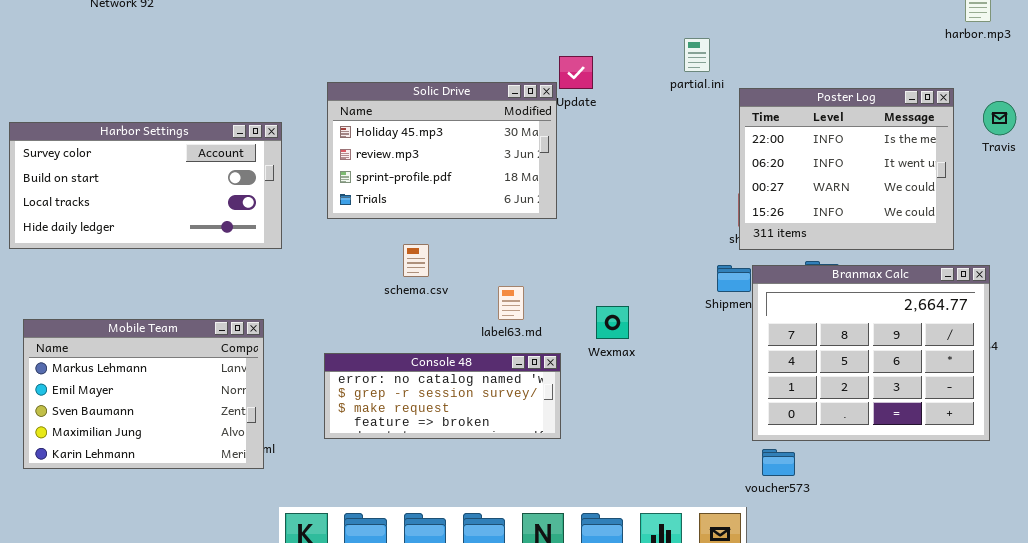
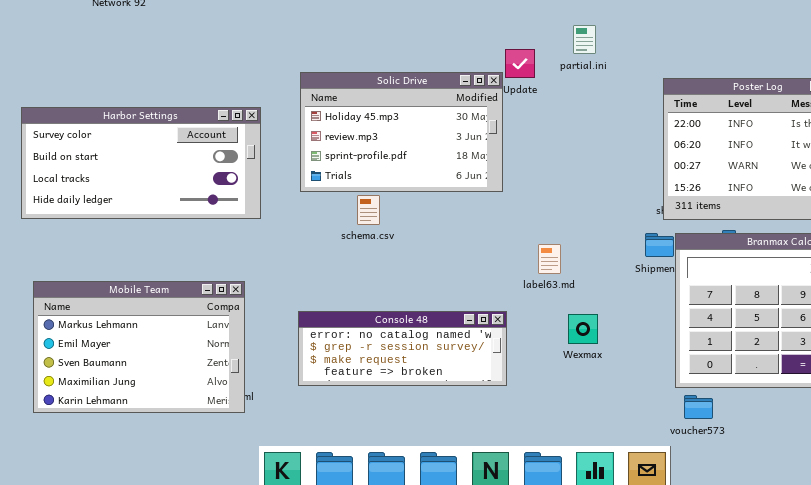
partial.ini: [684,38,710,72] -> [573,25,596,54], moved
schema.csv: [403,244,429,277] -> [357,195,380,225], moved
label63.md: [498,286,524,320] -> [538,244,561,274], moved
Wexmax: [596,306,629,339] -> [568,314,598,344], moved

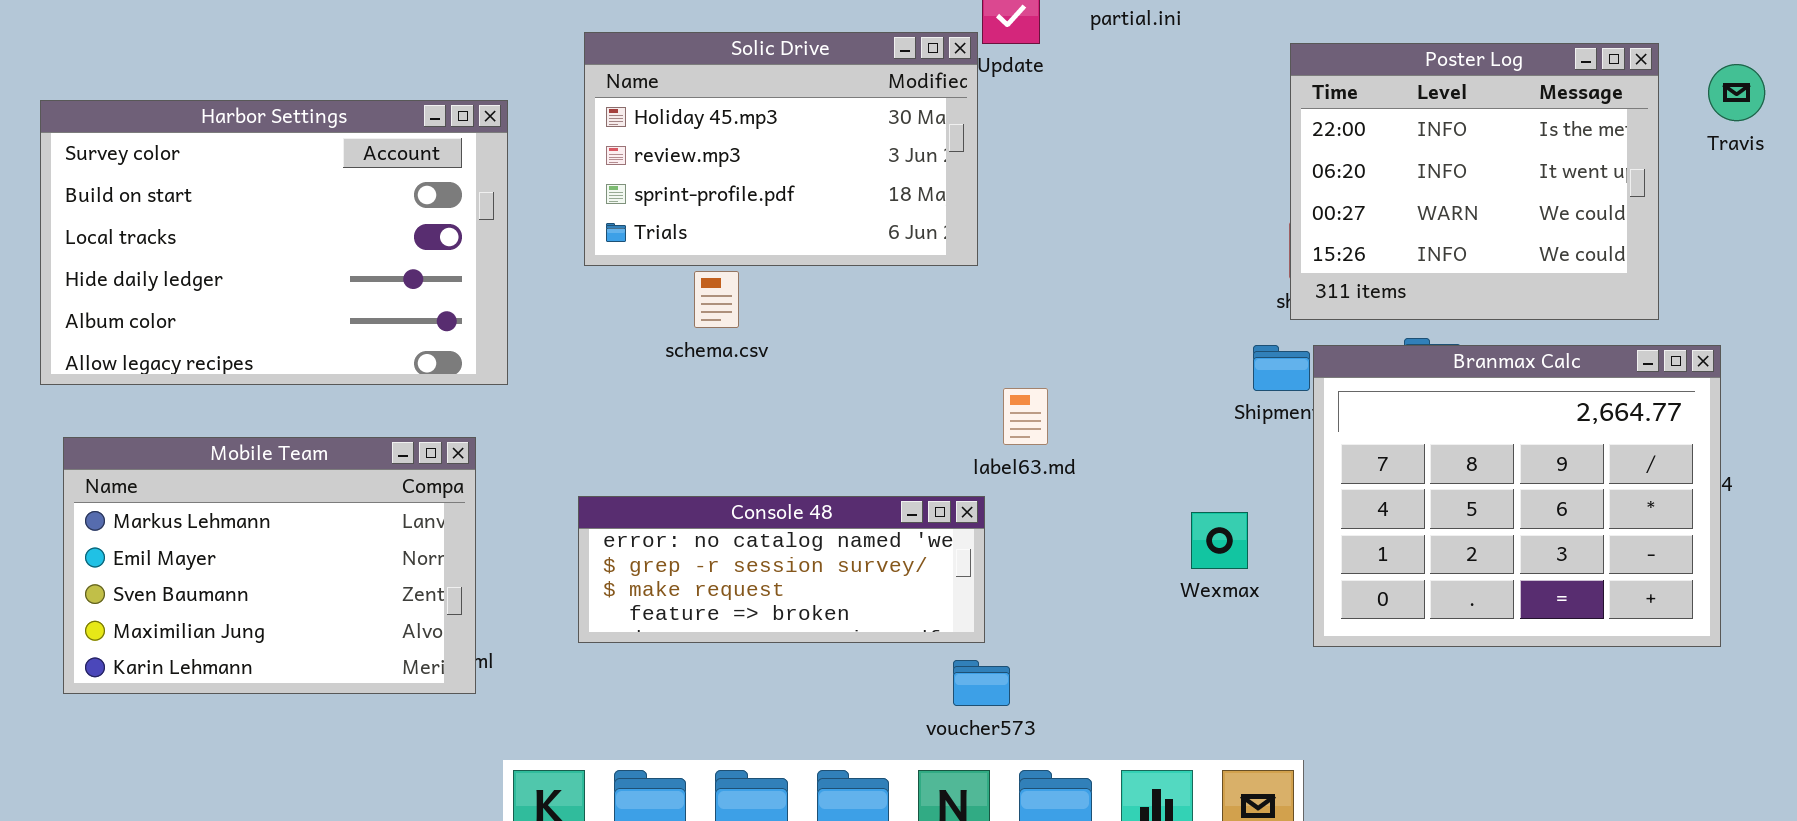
Harbor Settings: [21,107,261,219] -> [40,100,508,385], resized
label63.md: [538,244,561,274] -> [1003,388,1048,445], moved
Wexmax: [568,314,598,344] -> [1191,512,1248,569], moved
voucher573: [684,395,713,419] -> [953,660,1010,706], moved

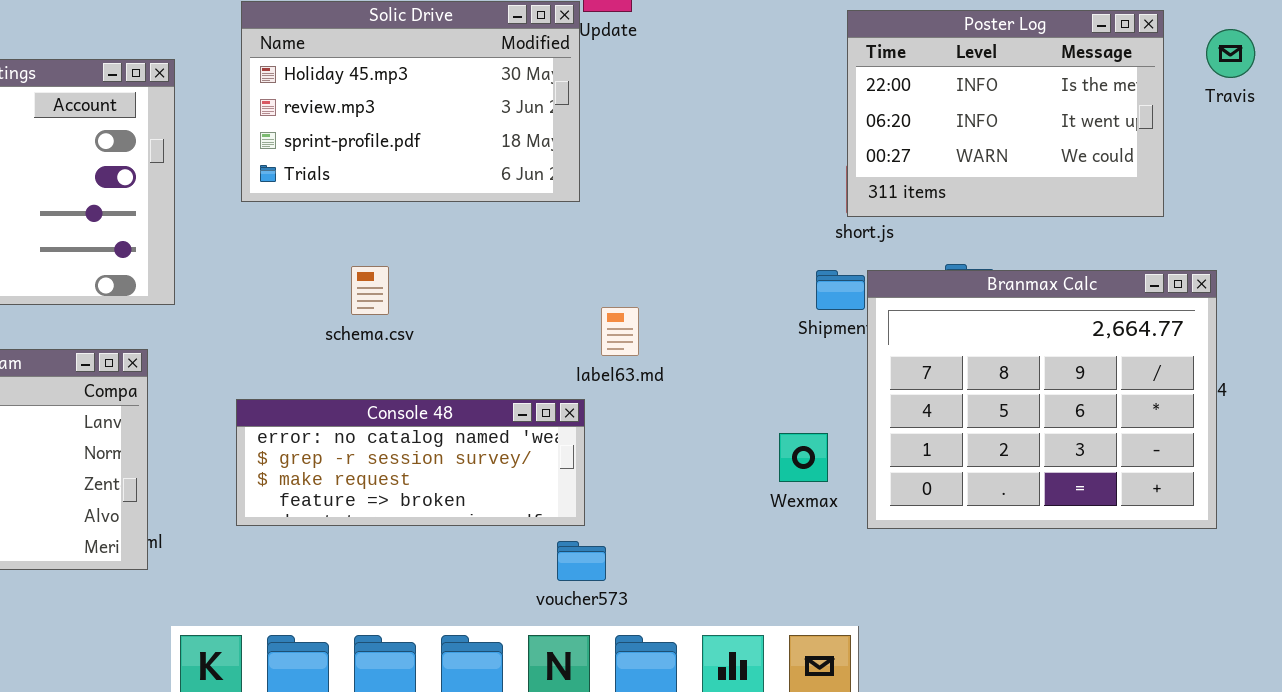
Poster Log: [1290,43,1659,320] -> [847,10,1164,217], resized
schema.csv: [694,271,739,328] -> [351,266,389,315], moved
Wexmax: [1191,512,1248,569] -> [779,433,828,482], moved

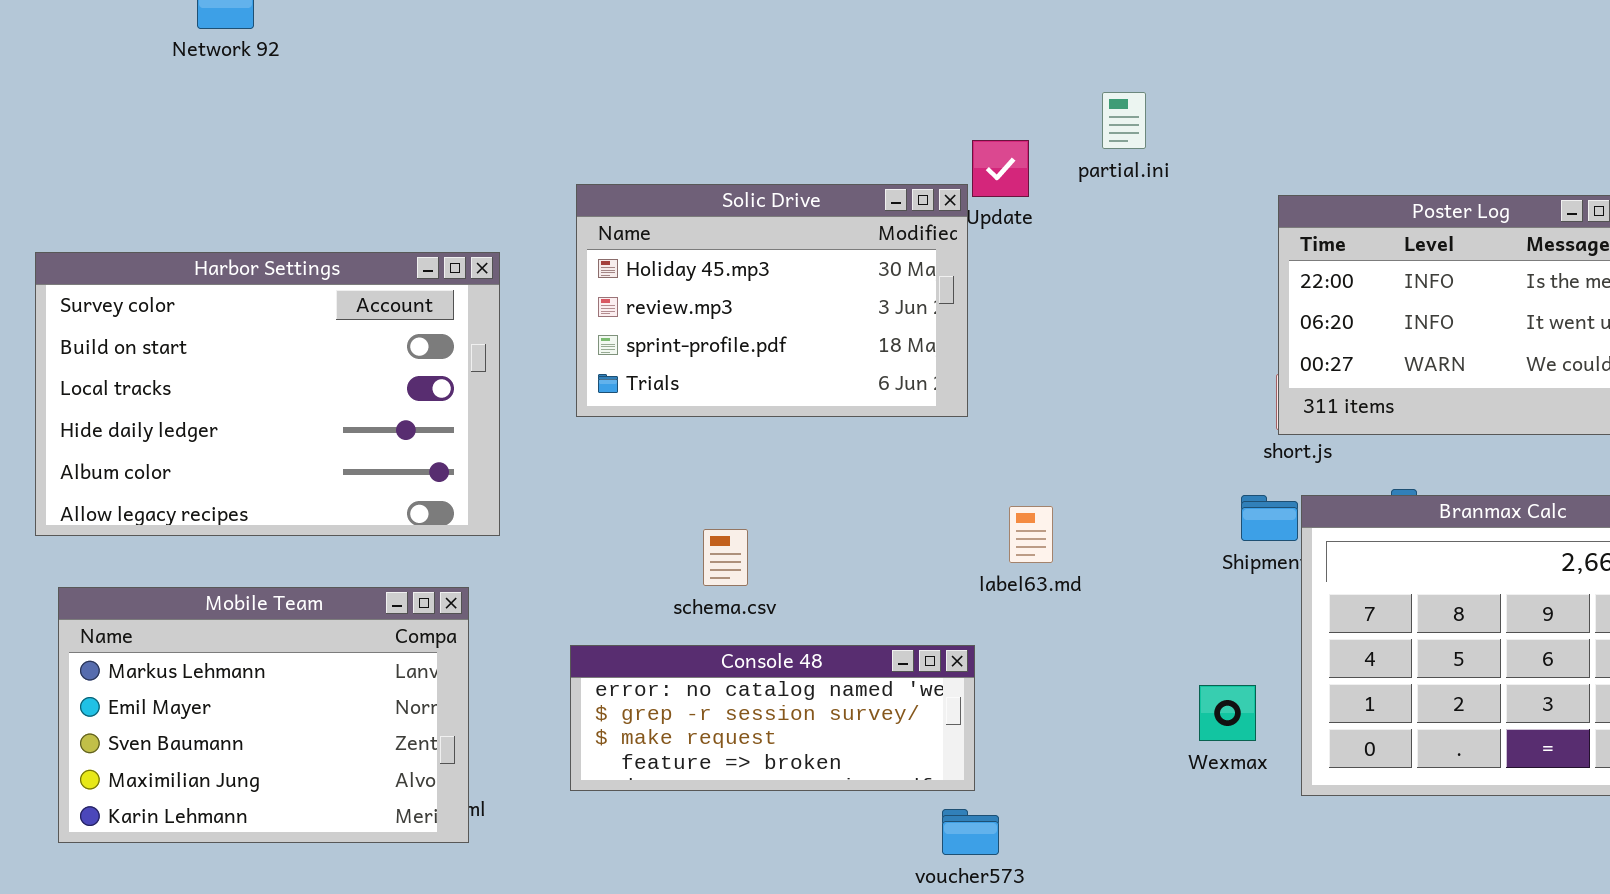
schema.csv: [351,266,389,315] -> [703,529,748,586], moved
label63.md: [601,307,639,356] -> [1009,506,1053,563], moved

